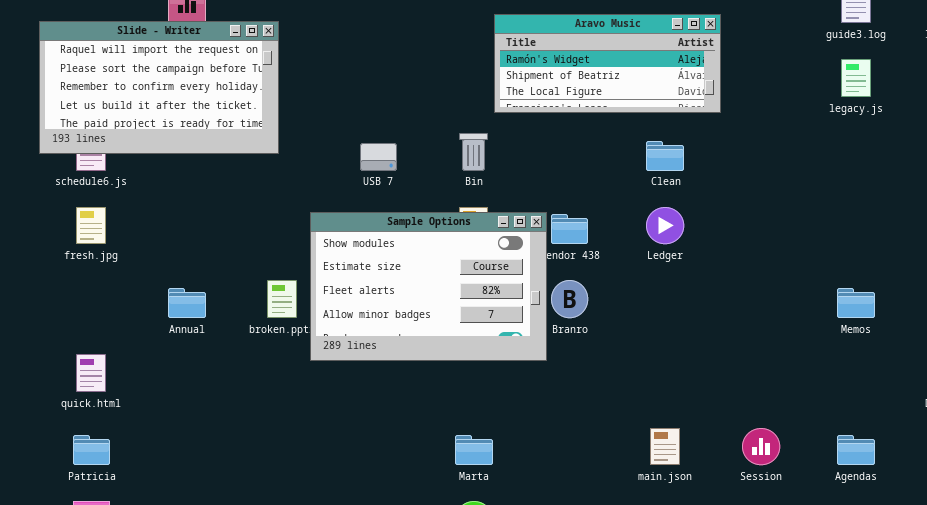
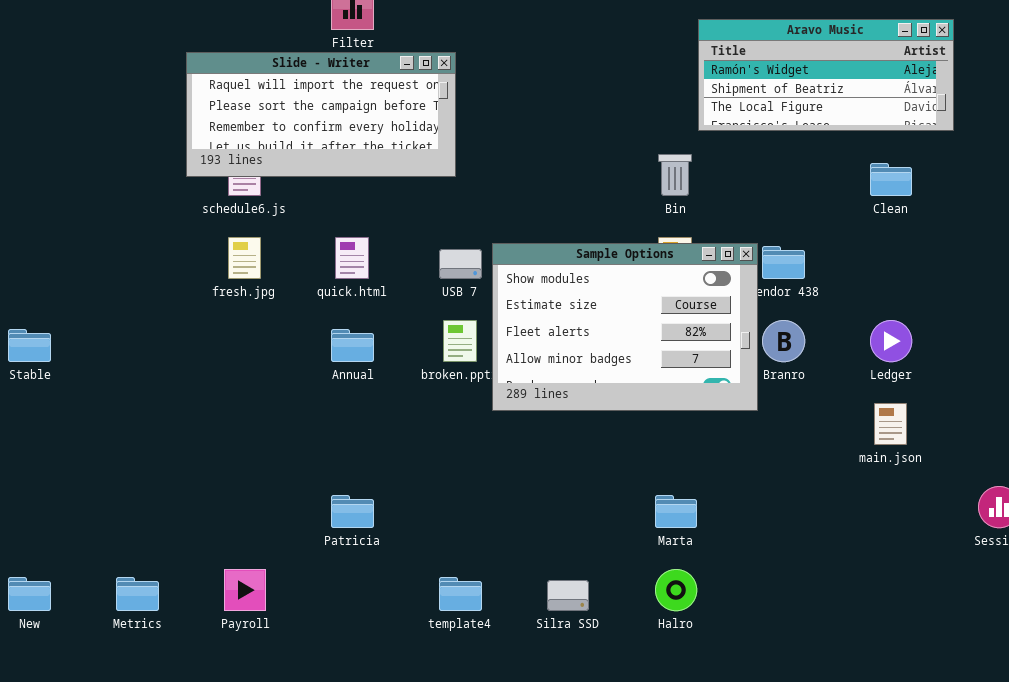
Slide - Writer: [39,21,279,154] -> [186,52,456,177], resized
USB 7: [360,143,397,171] -> [439,249,482,279], moved
Ledger: [646,207,684,244] -> [870,320,912,362], moved
quick.html: [76,354,106,392] -> [335,237,369,279], moved
main.json: [650,428,680,465] -> [874,403,907,445], moved
Patricia: [73,435,110,465] -> [331,495,374,528], moved

